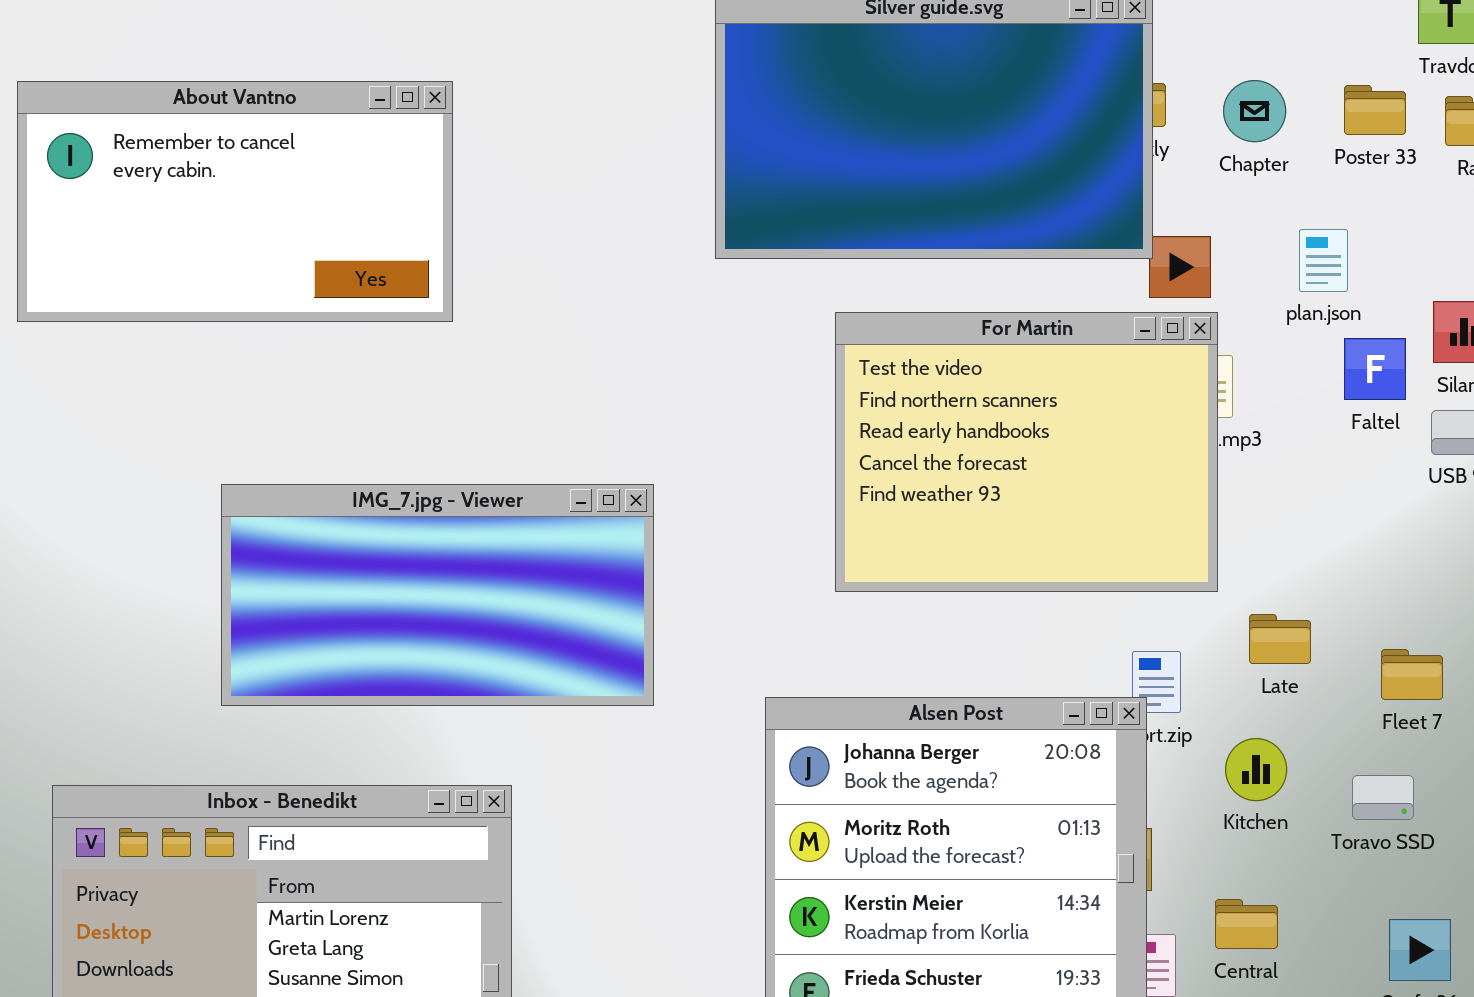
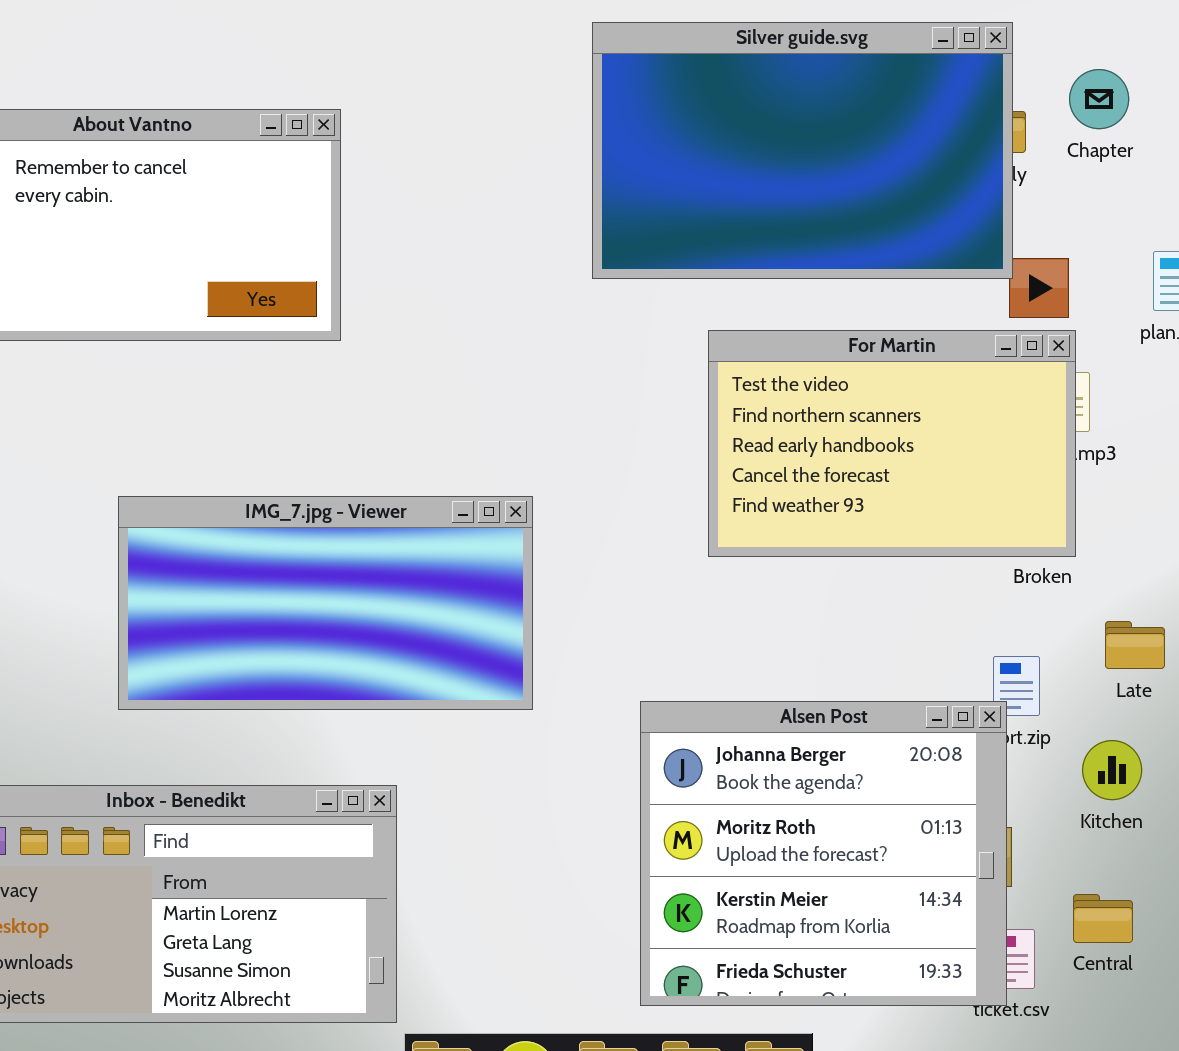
Chapter: [1223,80,1286,142] -> [1069,69,1129,129], moved
For Martin: [835,312,1218,592] -> [708,330,1076,557], resized

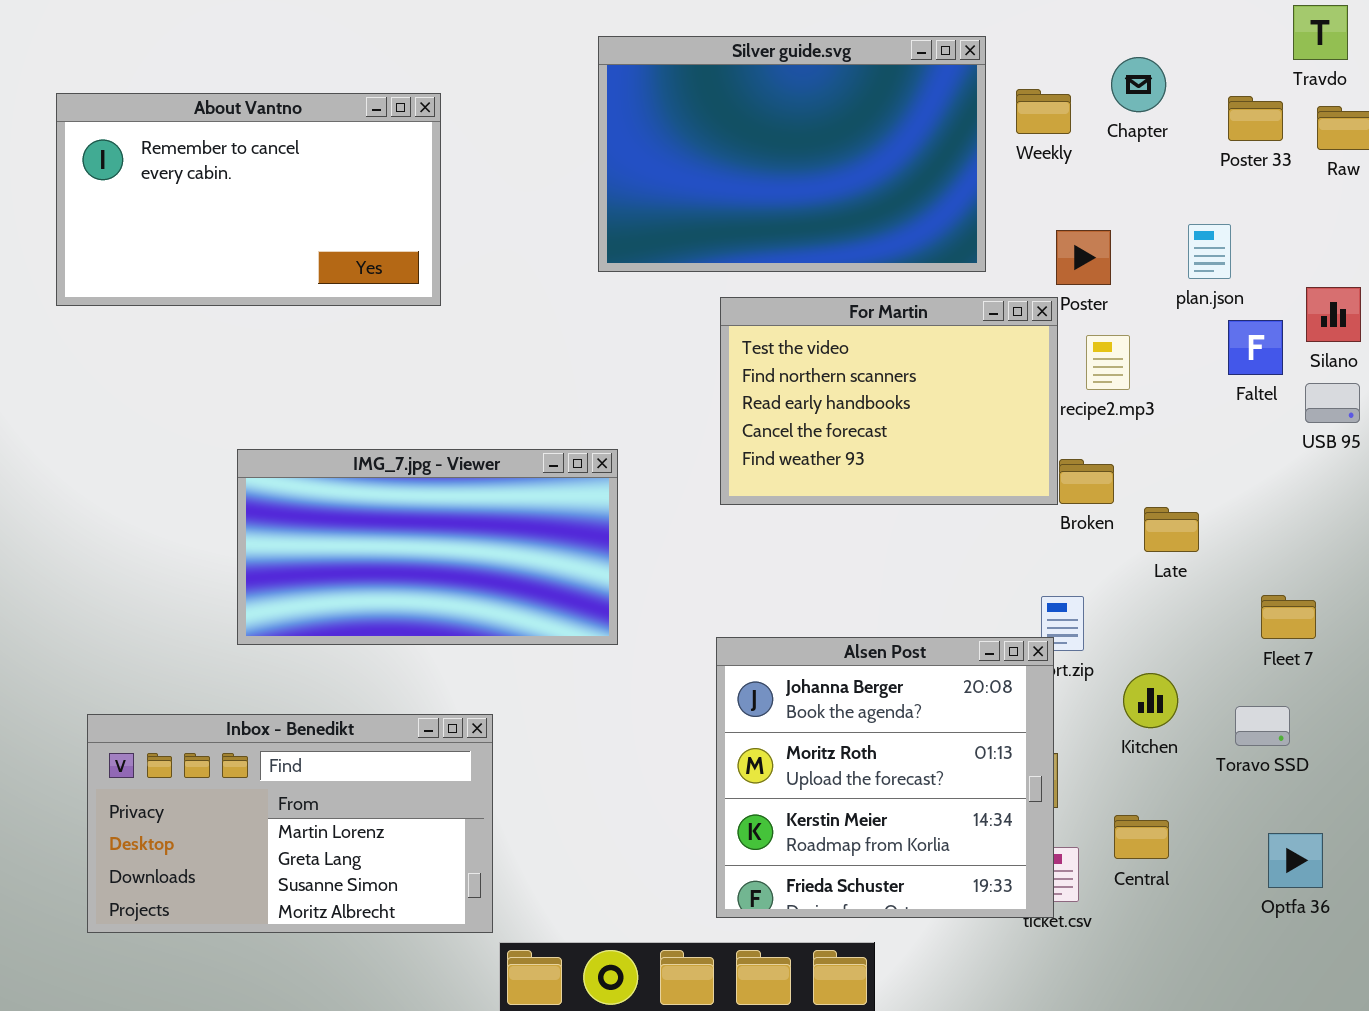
Silver guide.svg: [592,22,1013,279] -> [598,36,986,272], moved
For Martin: [708,330,1076,557] -> [720,297,1058,505], moved
Late: [1105,621,1165,669] -> [1144,507,1199,552], moved

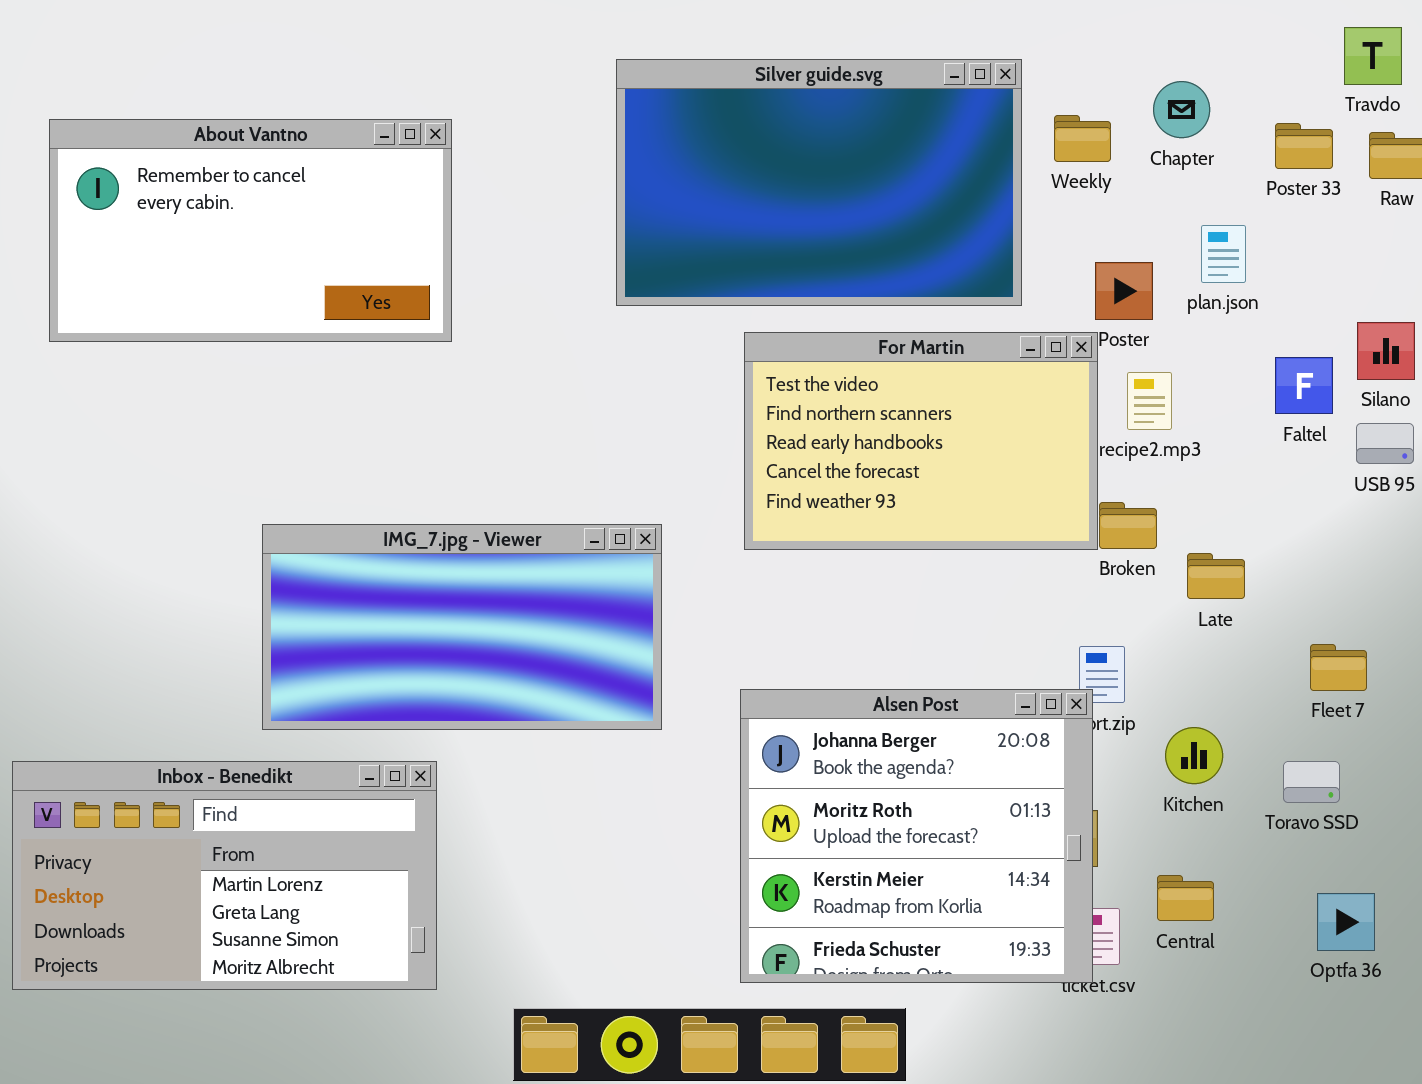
plan.json: [1188,224,1231,279] -> [1201,225,1246,283], moved
IMG_7.jpg - Viewer: [237,449,618,645] -> [262,524,662,730], moved
Inbox - Benedikt: [87,714,493,933] -> [12,761,437,990], moved

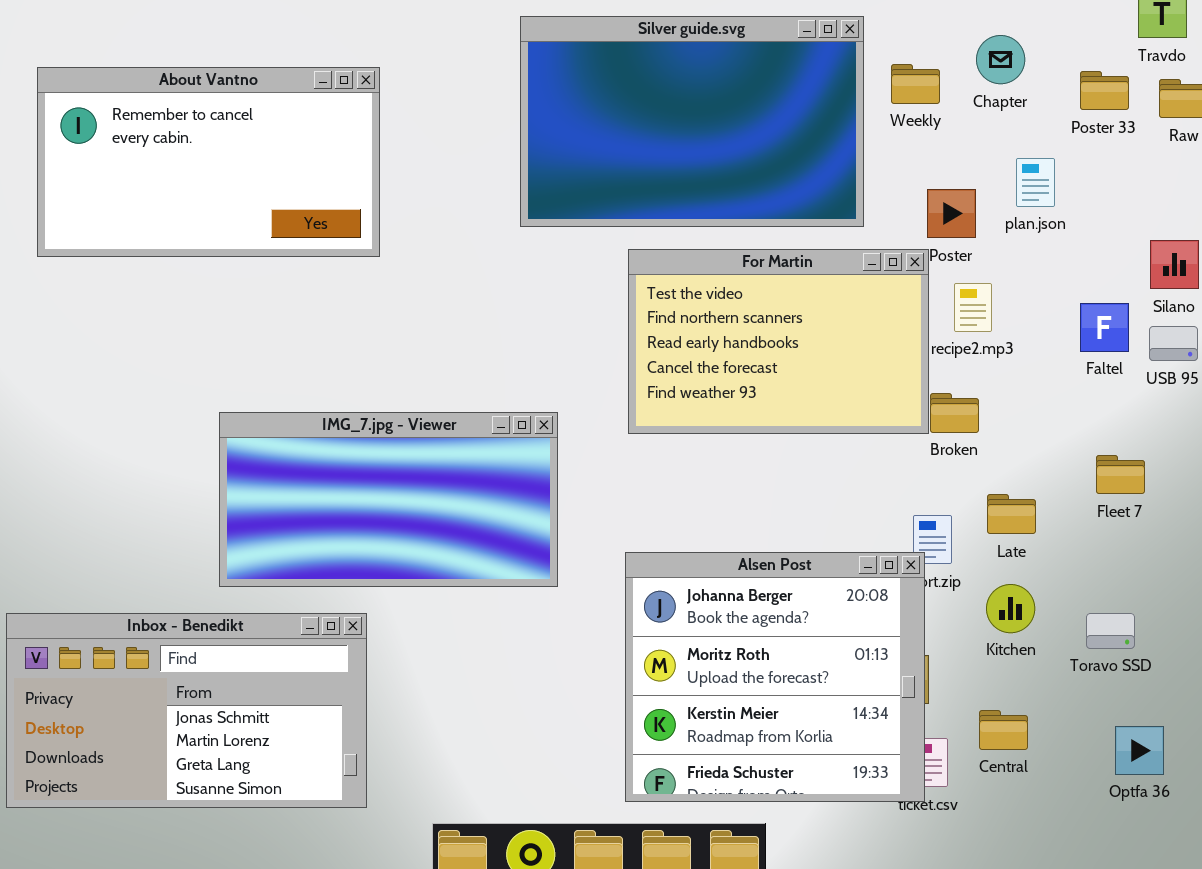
Faltel: [1275,357,1333,414] -> [1080,303,1129,352], moved
Late: [1187,553,1245,599] -> [987,494,1036,534], moved
Fleet 7: [1310,644,1367,691] -> [1096,455,1145,494], moved
Inbox - Benedikt: [12,761,437,990] -> [6,613,367,808], scrolled up 1 row

